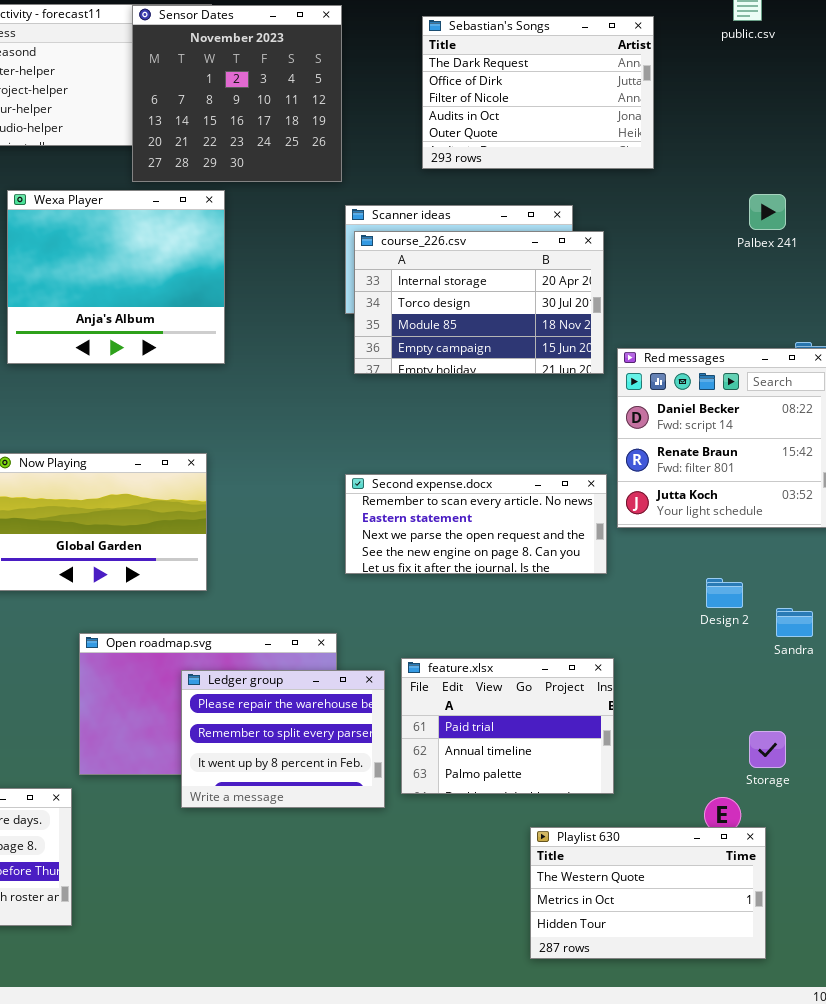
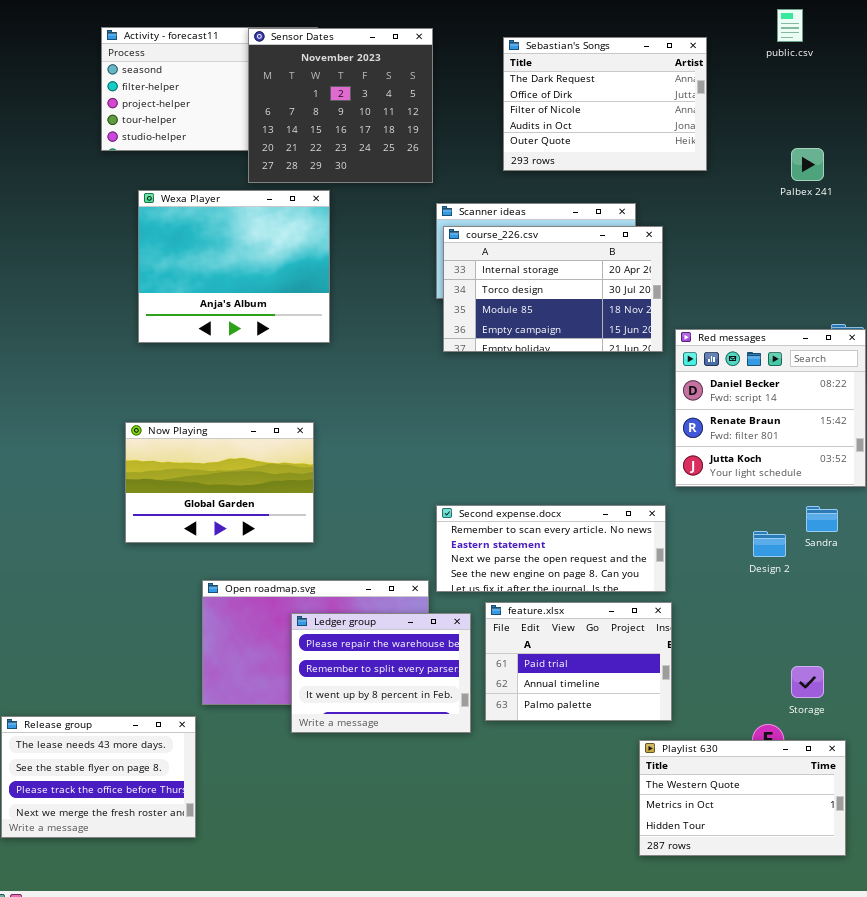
Palbex 241: [749,194,786,230] -> [791,148,824,181], moved
Second expense.docx: [345,474,607,574] -> [436,505,666,592], moved
Sandra: [776,608,813,637] -> [806,506,838,532], moved
Playlist 630: [530,827,766,959] -> [639,740,846,856], moved

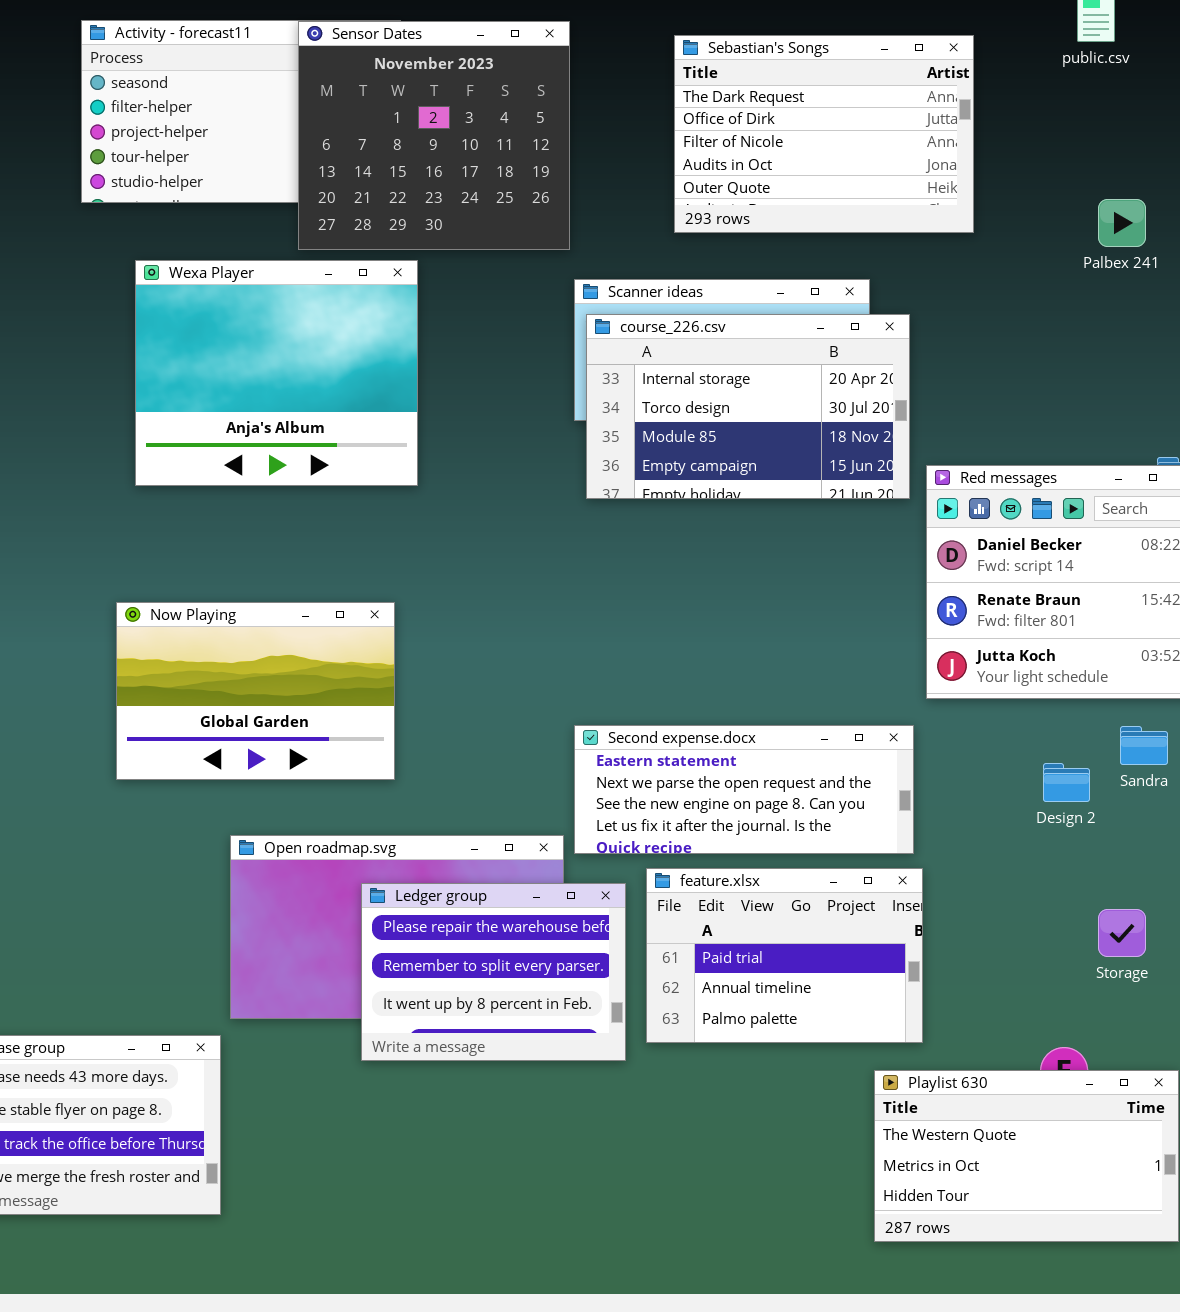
Second expense.docx: [436,505,666,592] -> [574,725,914,854], scrolled down 1 row
Storage: [791,666,824,698] -> [1098,909,1146,957], moved

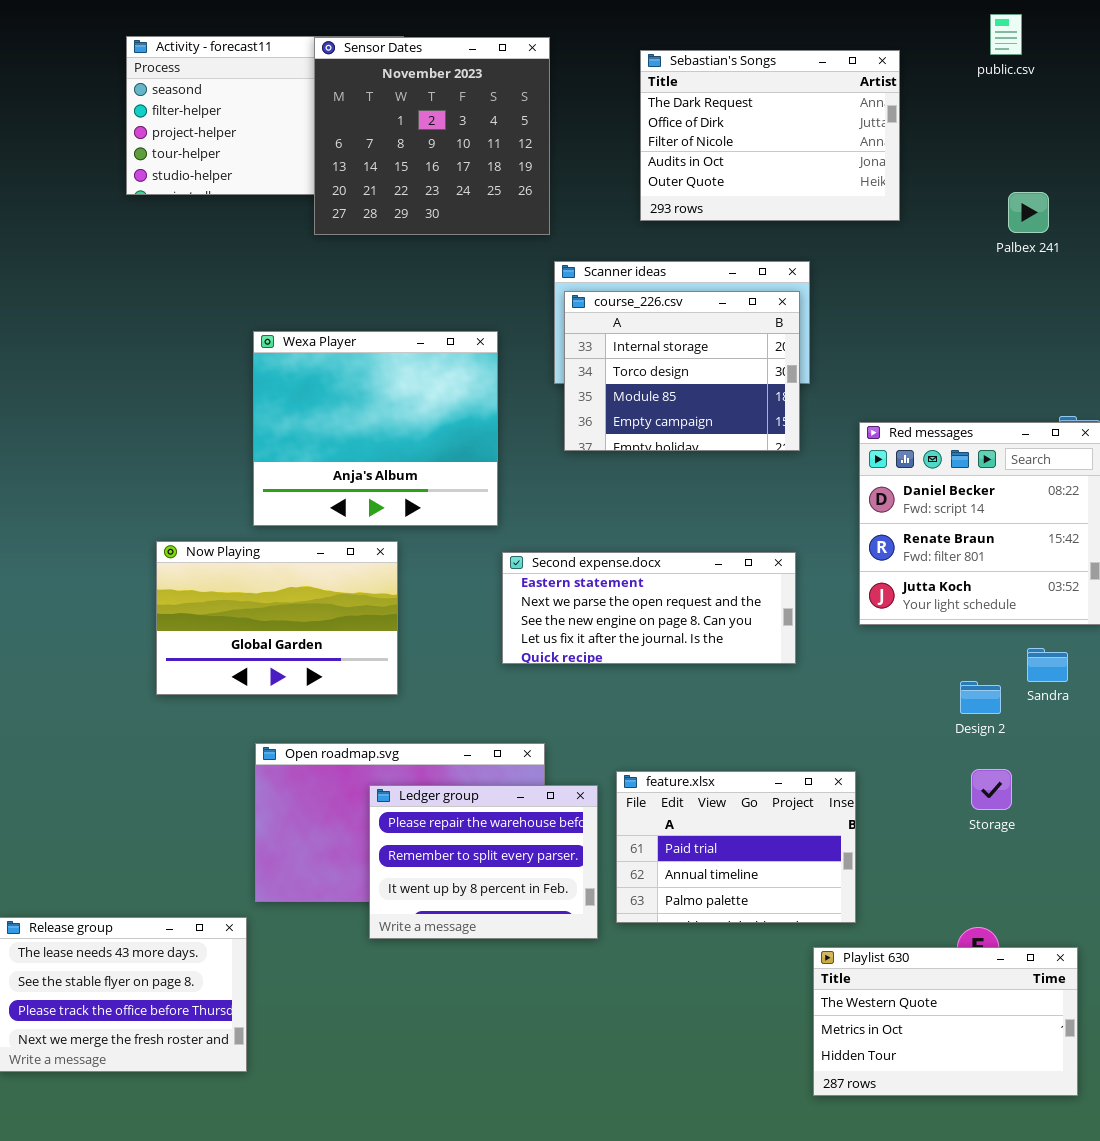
Wexa Player: [135,260,418,486] -> [253,331,498,526], moved
course_226.csv: [586,314,910,499] -> [564,291,800,451], resized
Second expense.docx: [574,725,914,854] -> [502,552,796,664], moved
Storage: [1098,909,1146,957] -> [971,769,1012,810], moved

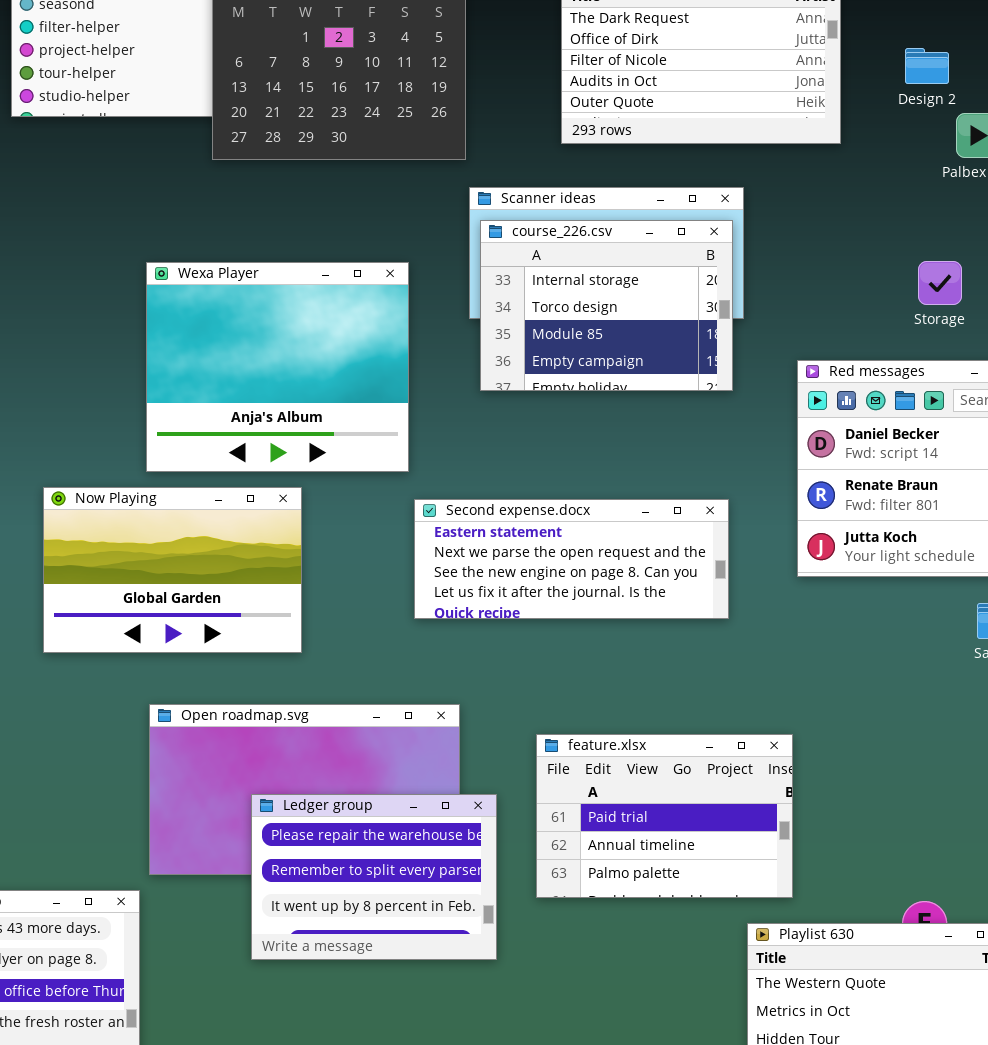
Design 2: [960,681,1001,714] -> [905,48,949,84], moved
Storage: [971,769,1012,810] -> [918,261,962,305], moved
Ledger group: [369,785,598,939] -> [251,794,497,960], moved

